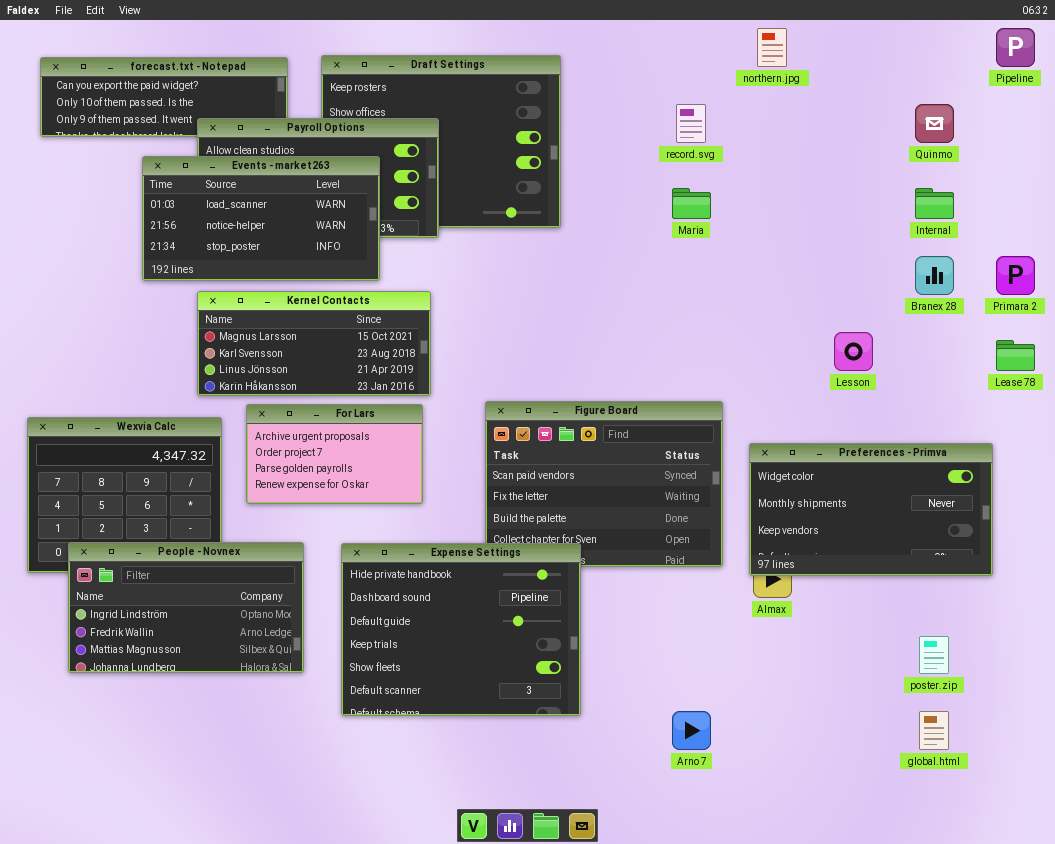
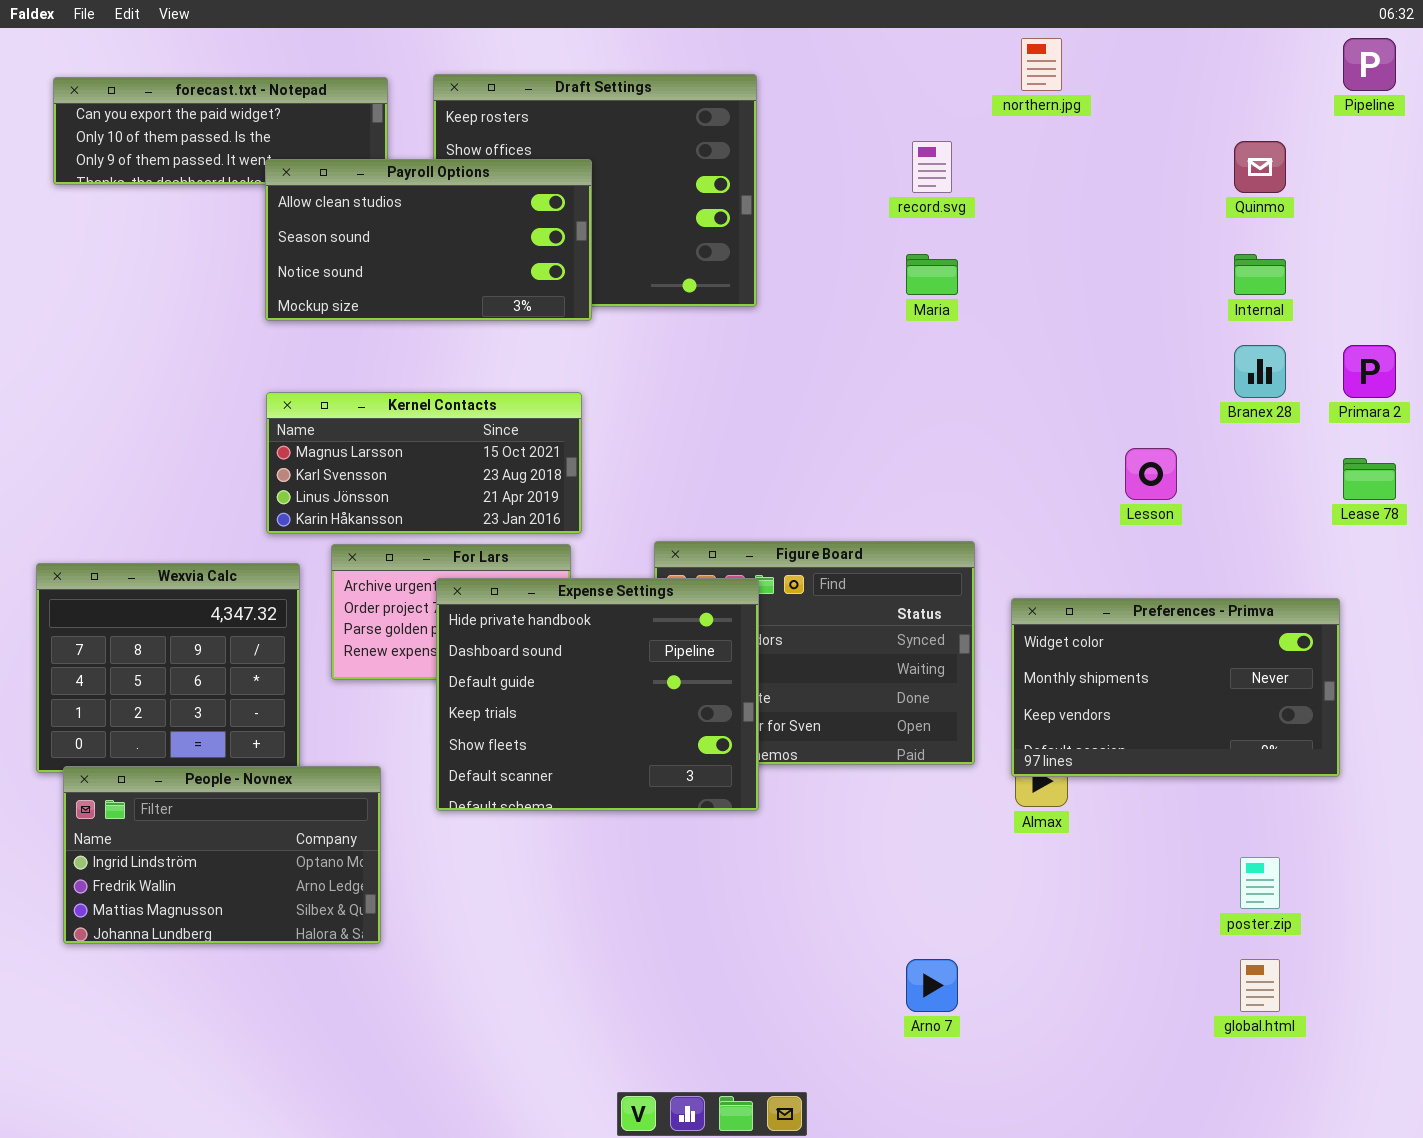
Events - market263: [142,156,380,281] -> none, closed
People - Novnex: [68,542,304,673] -> [63,766,381,944], moved
Expense Settings: [341,543,581,716] -> [436,578,759,811], moved

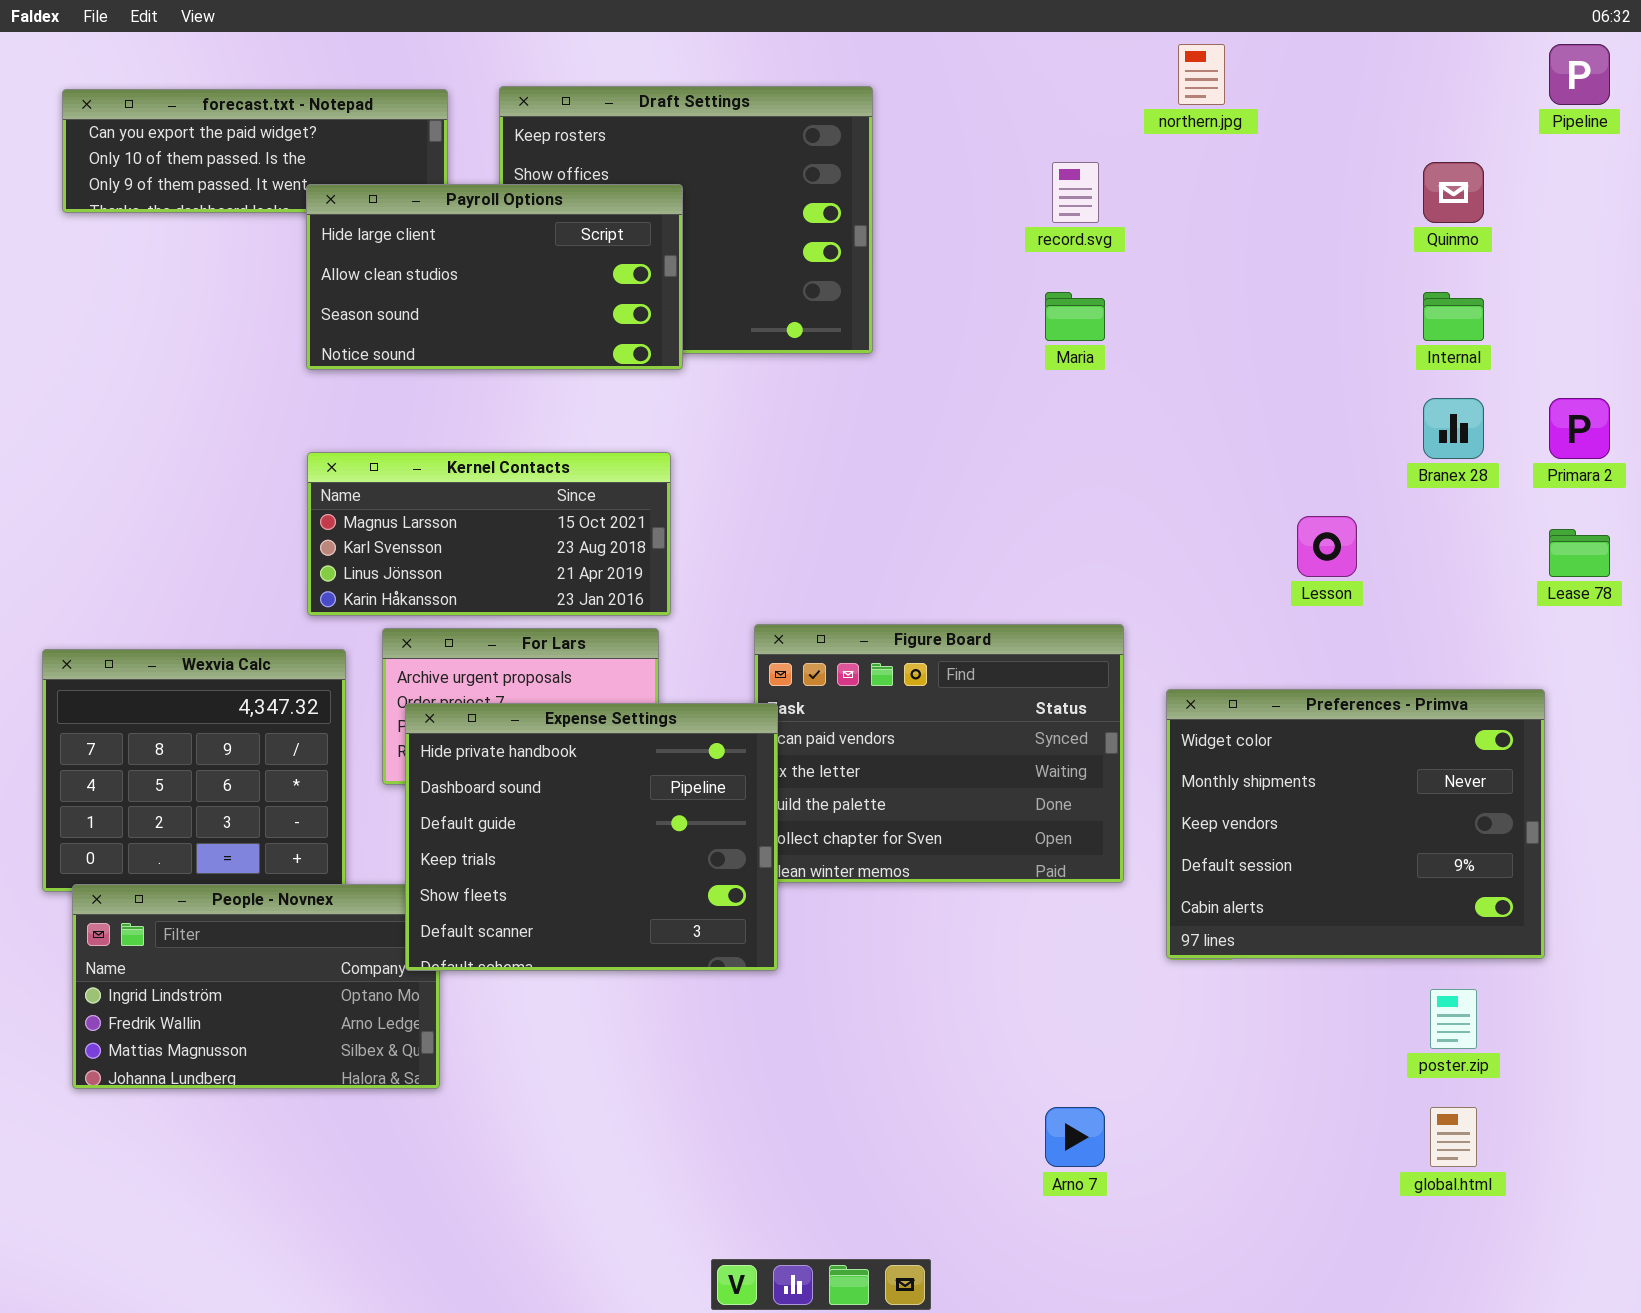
Payroll Options: [265,159,592,321] -> [306,184,683,370], scrolled up 1 row
Expense Settings: [436,578,759,811] -> [405,703,778,971], moved
Preferences - Primva: [1011,598,1340,777] -> [1166,689,1545,959], resized

